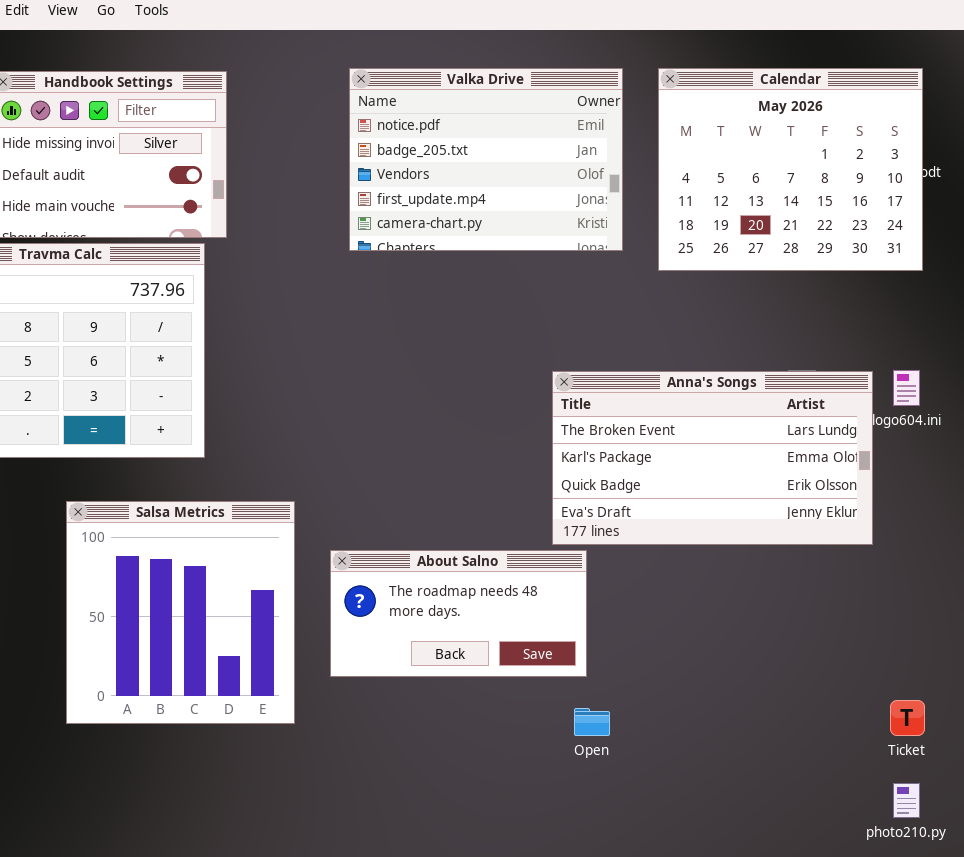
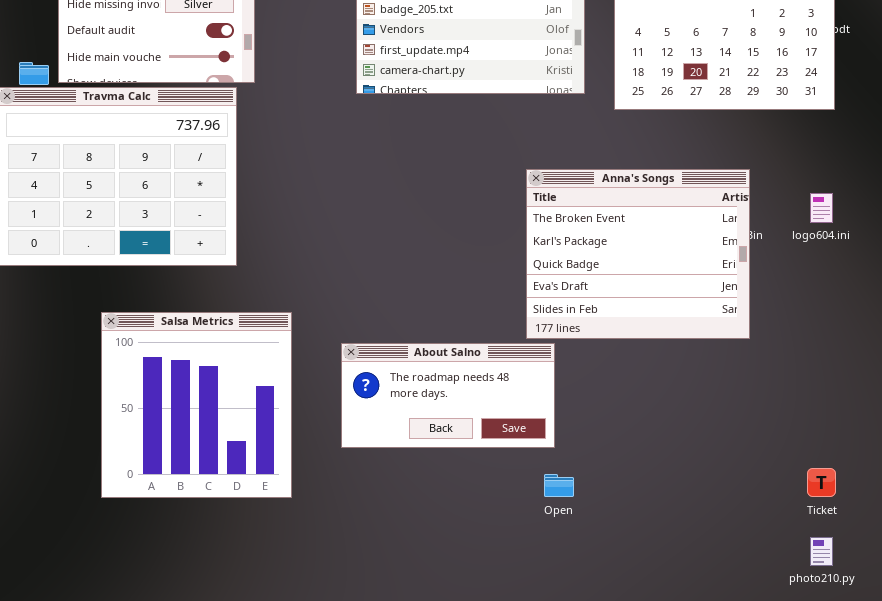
Anna's Songs: [552,371,873,545] -> [526,169,750,339], resized
Salsa Metrics: [66,501,295,724] -> [101,312,292,498], moved

